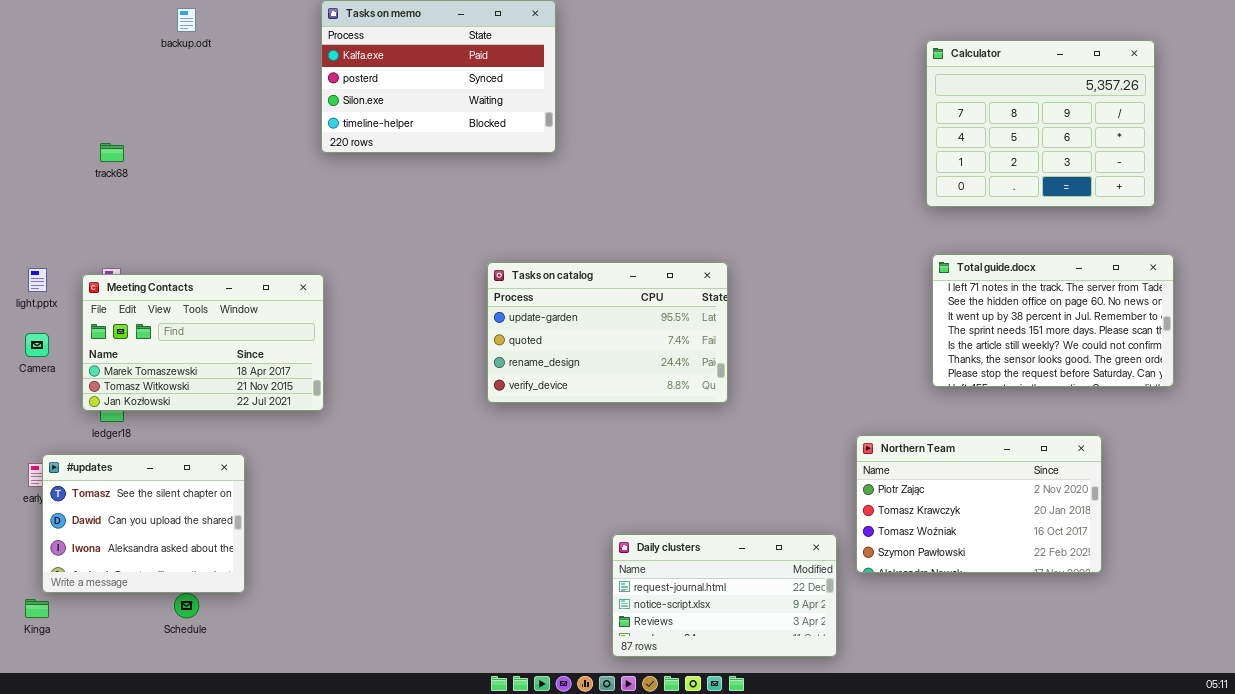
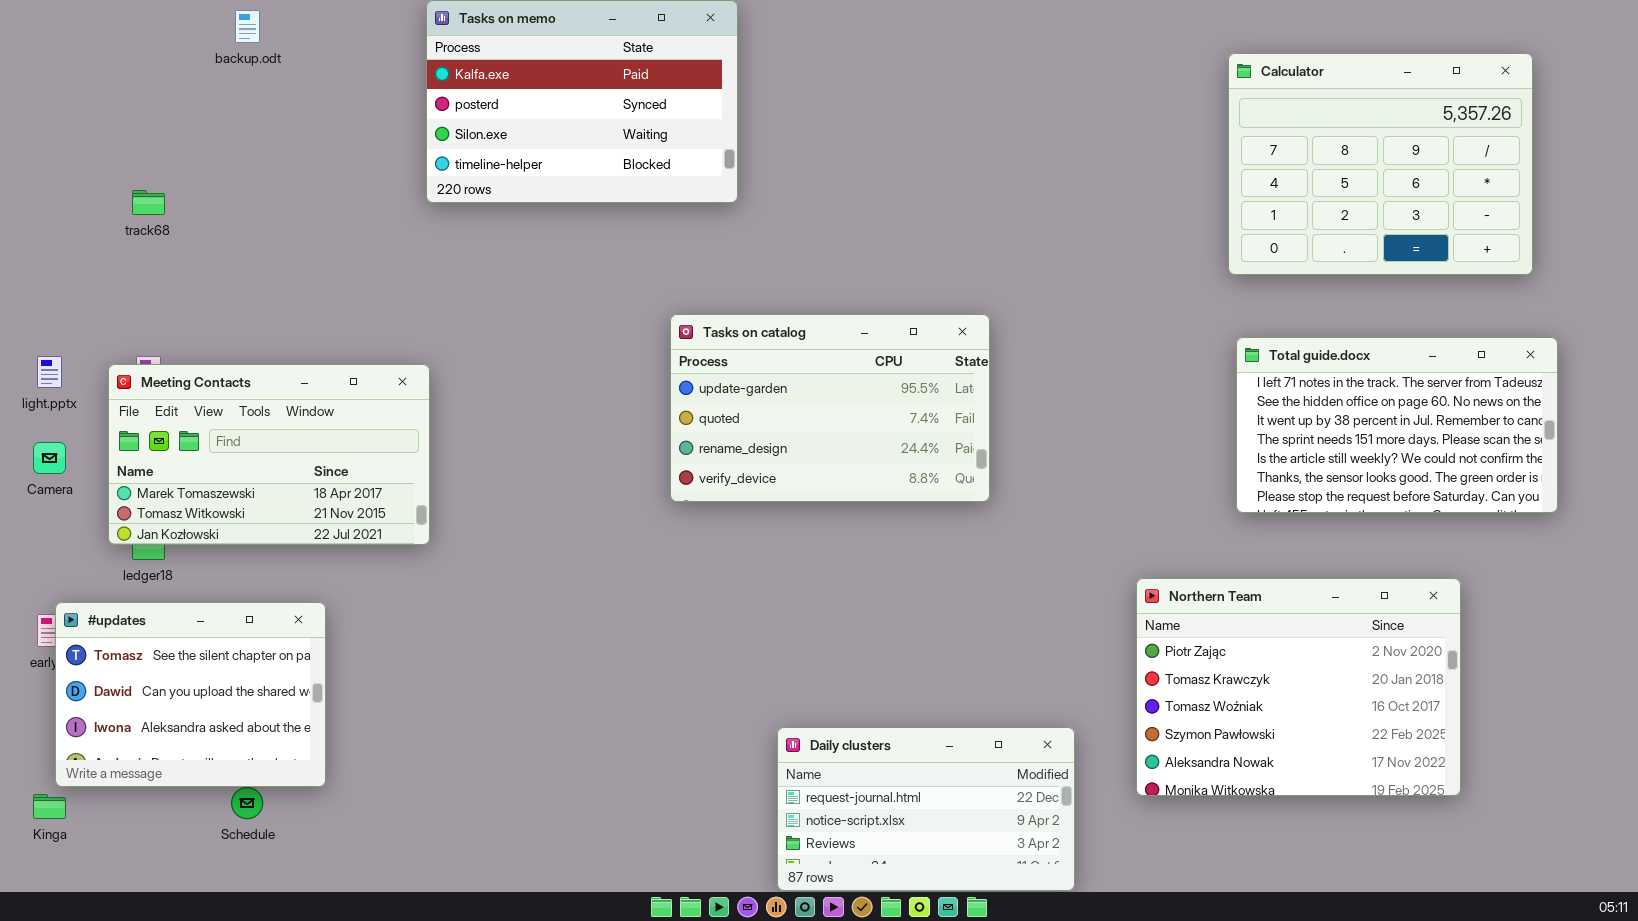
Tasks on catalog: [487,262,728,403] -> [670,314,990,502], moved
Northern Team: [856,435,1102,573] -> [1136,578,1461,796], resized
Daily clusters: [612,534,837,657] -> [777,727,1075,891], moved

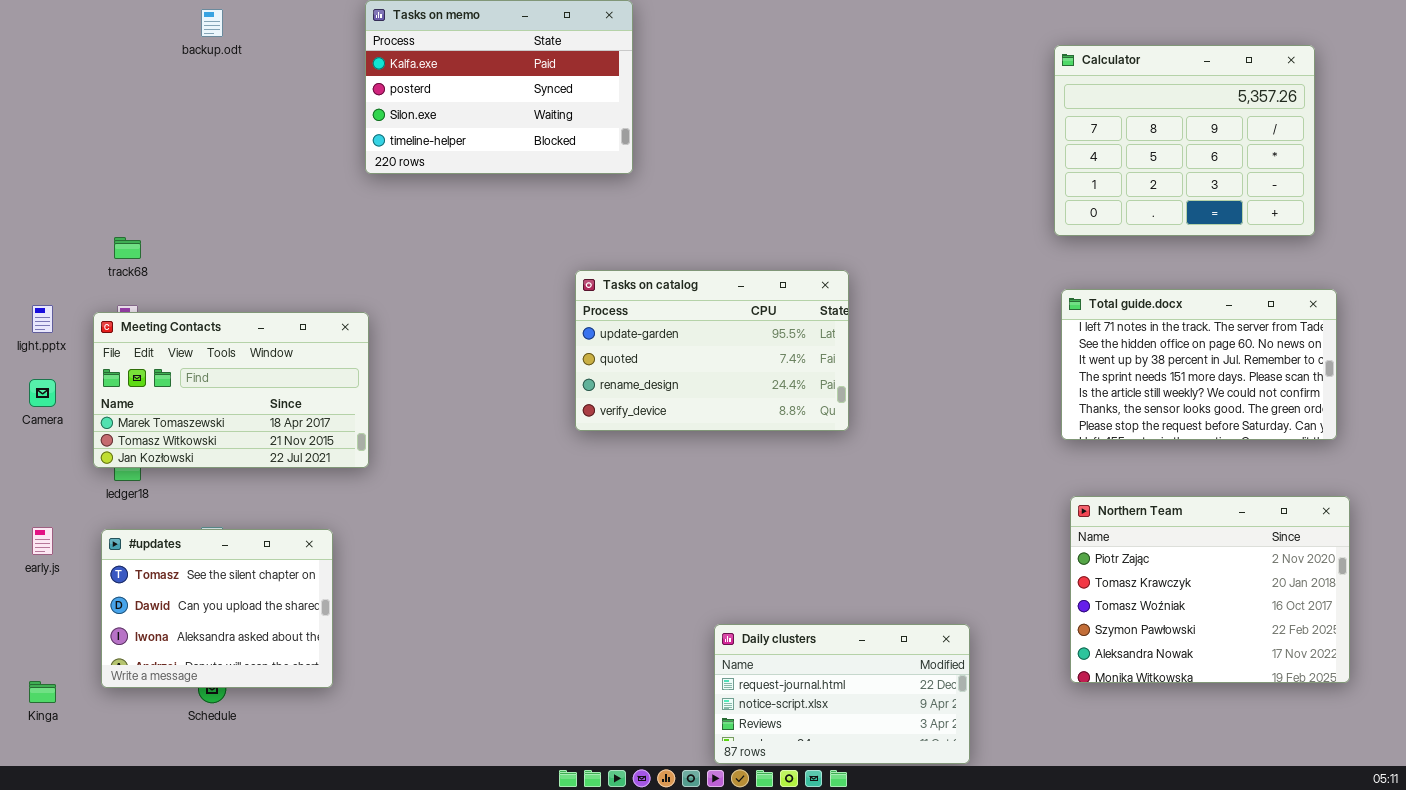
track68: [132,190,165,215] -> [114,237,141,259], moved
Northern Team: [1136,578,1461,796] -> [1070,496,1350,683], moved
#updates: [55,602,326,787] -> [101,529,333,688], moved
Daily clusters: [777,727,1075,891] -> [714,624,970,764], moved

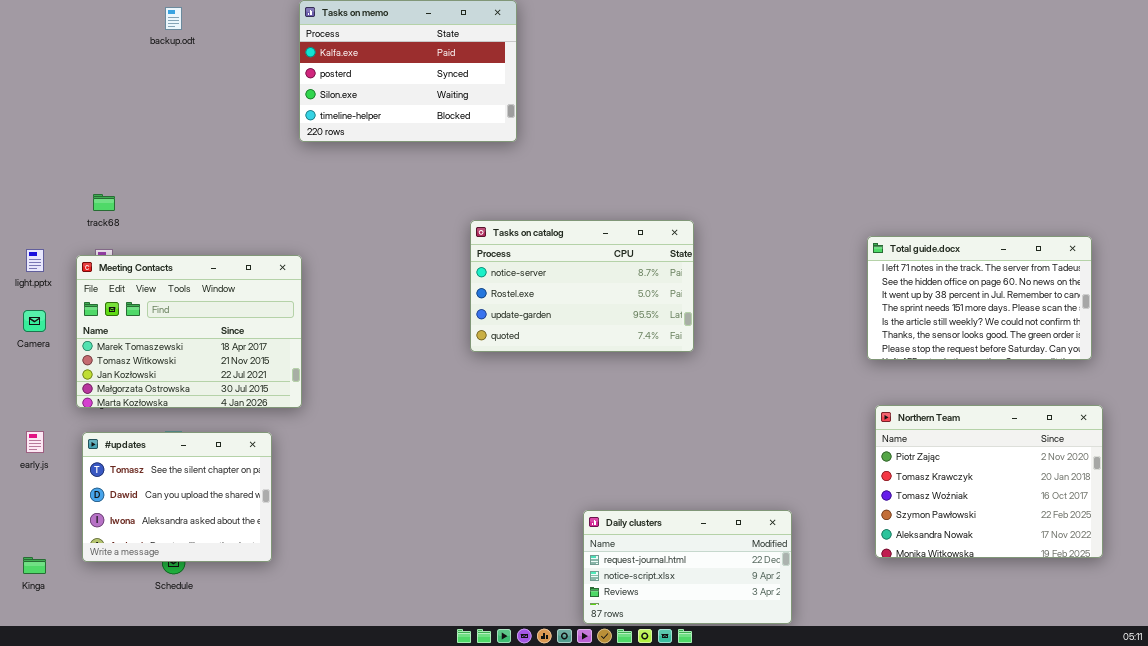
Calculator: [1054,45,1315,236] -> none, closed
Tasks on catalog: [575,270,849,431] -> [470,220,694,352], scrolled up 2 rows
Meeting Contacts: [93,312,369,468] -> [76,255,302,408], resized

